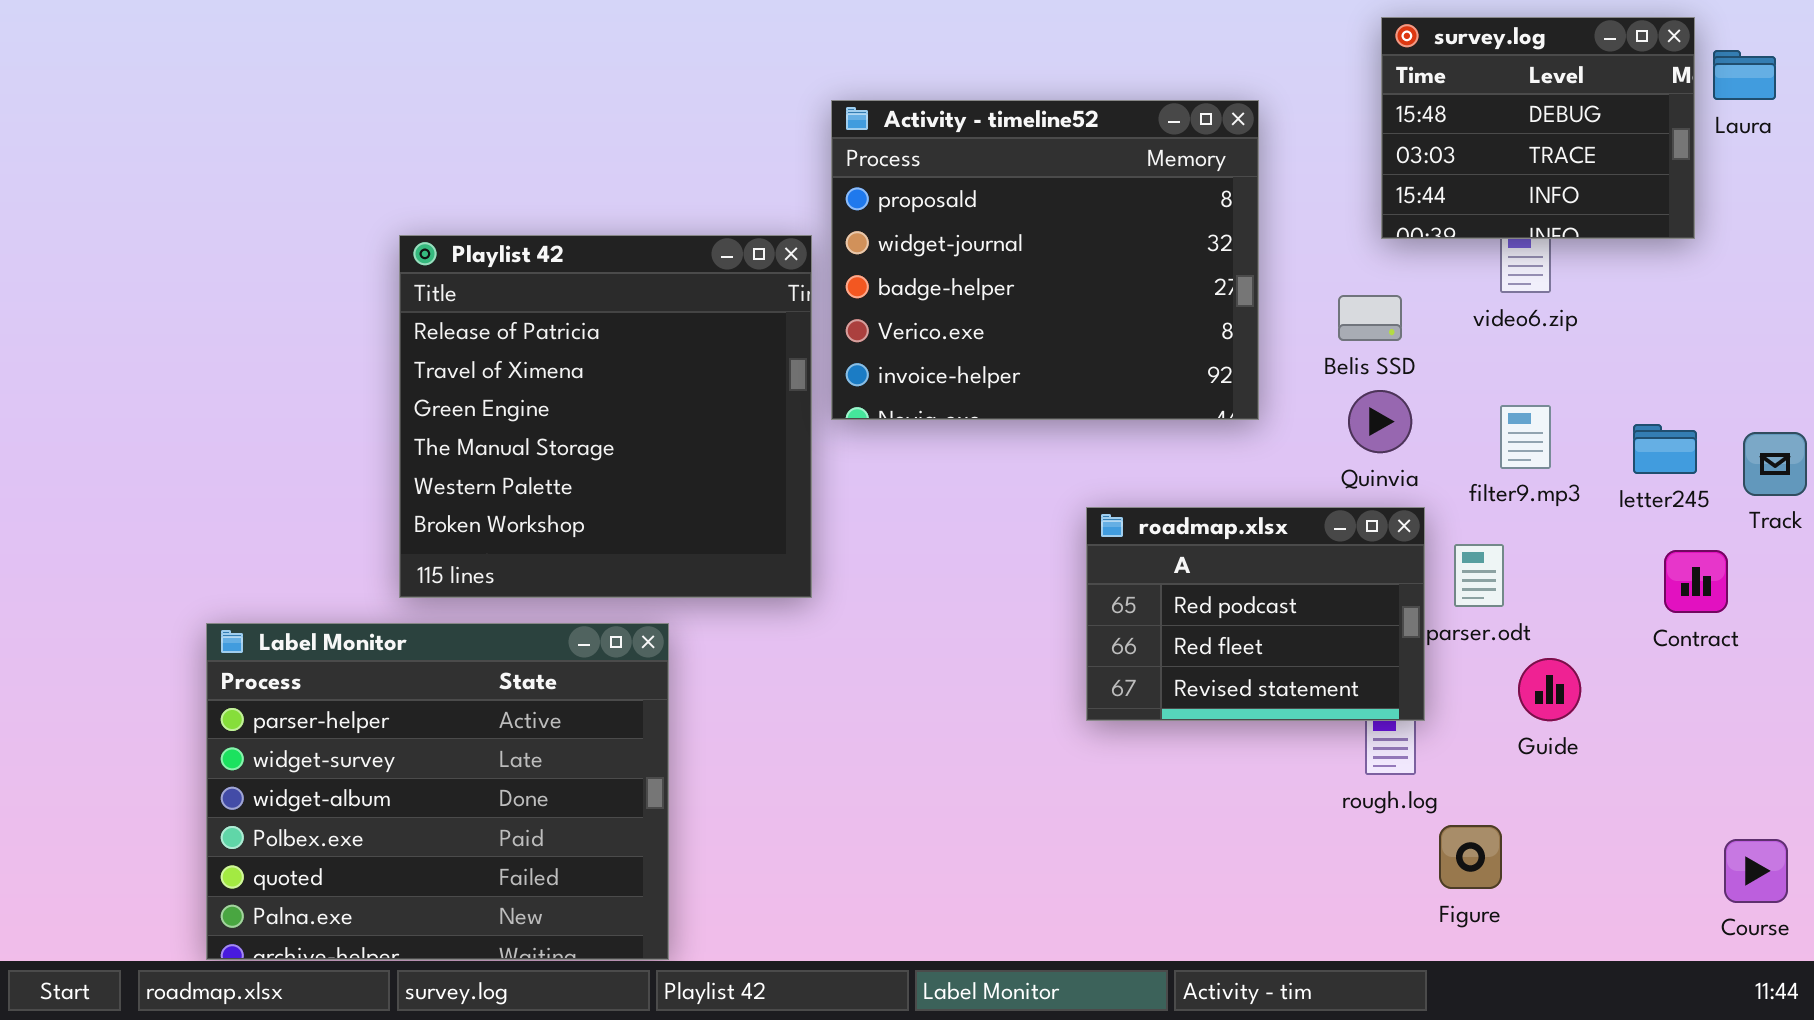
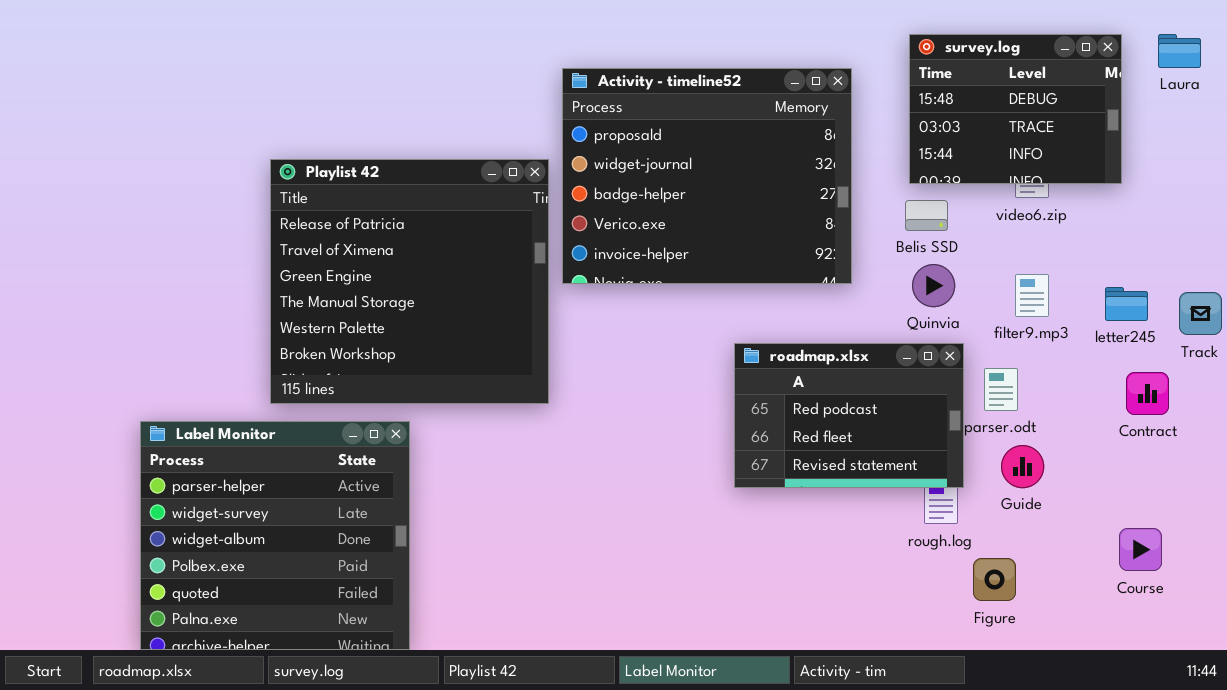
survey.log: [1381,17,1695,239] -> [909,34,1122,184], moved
Label Monitor: [206,623,669,960] -> [140,421,410,650], resized
Guide: [1518,658,1581,721] -> [1001,445,1044,488], moved
Course: [1724,839,1788,903] -> [1119,528,1162,571], moved

